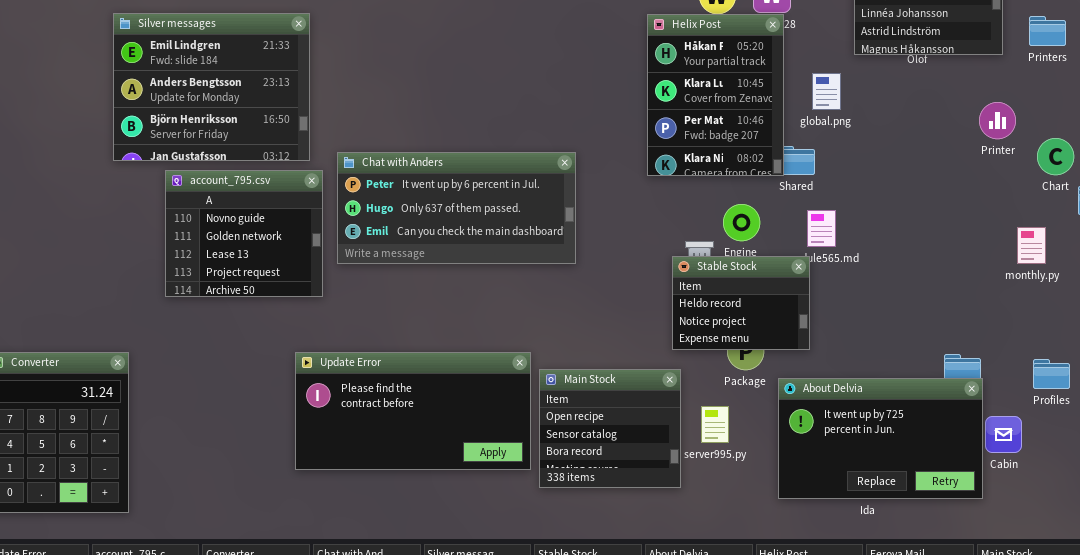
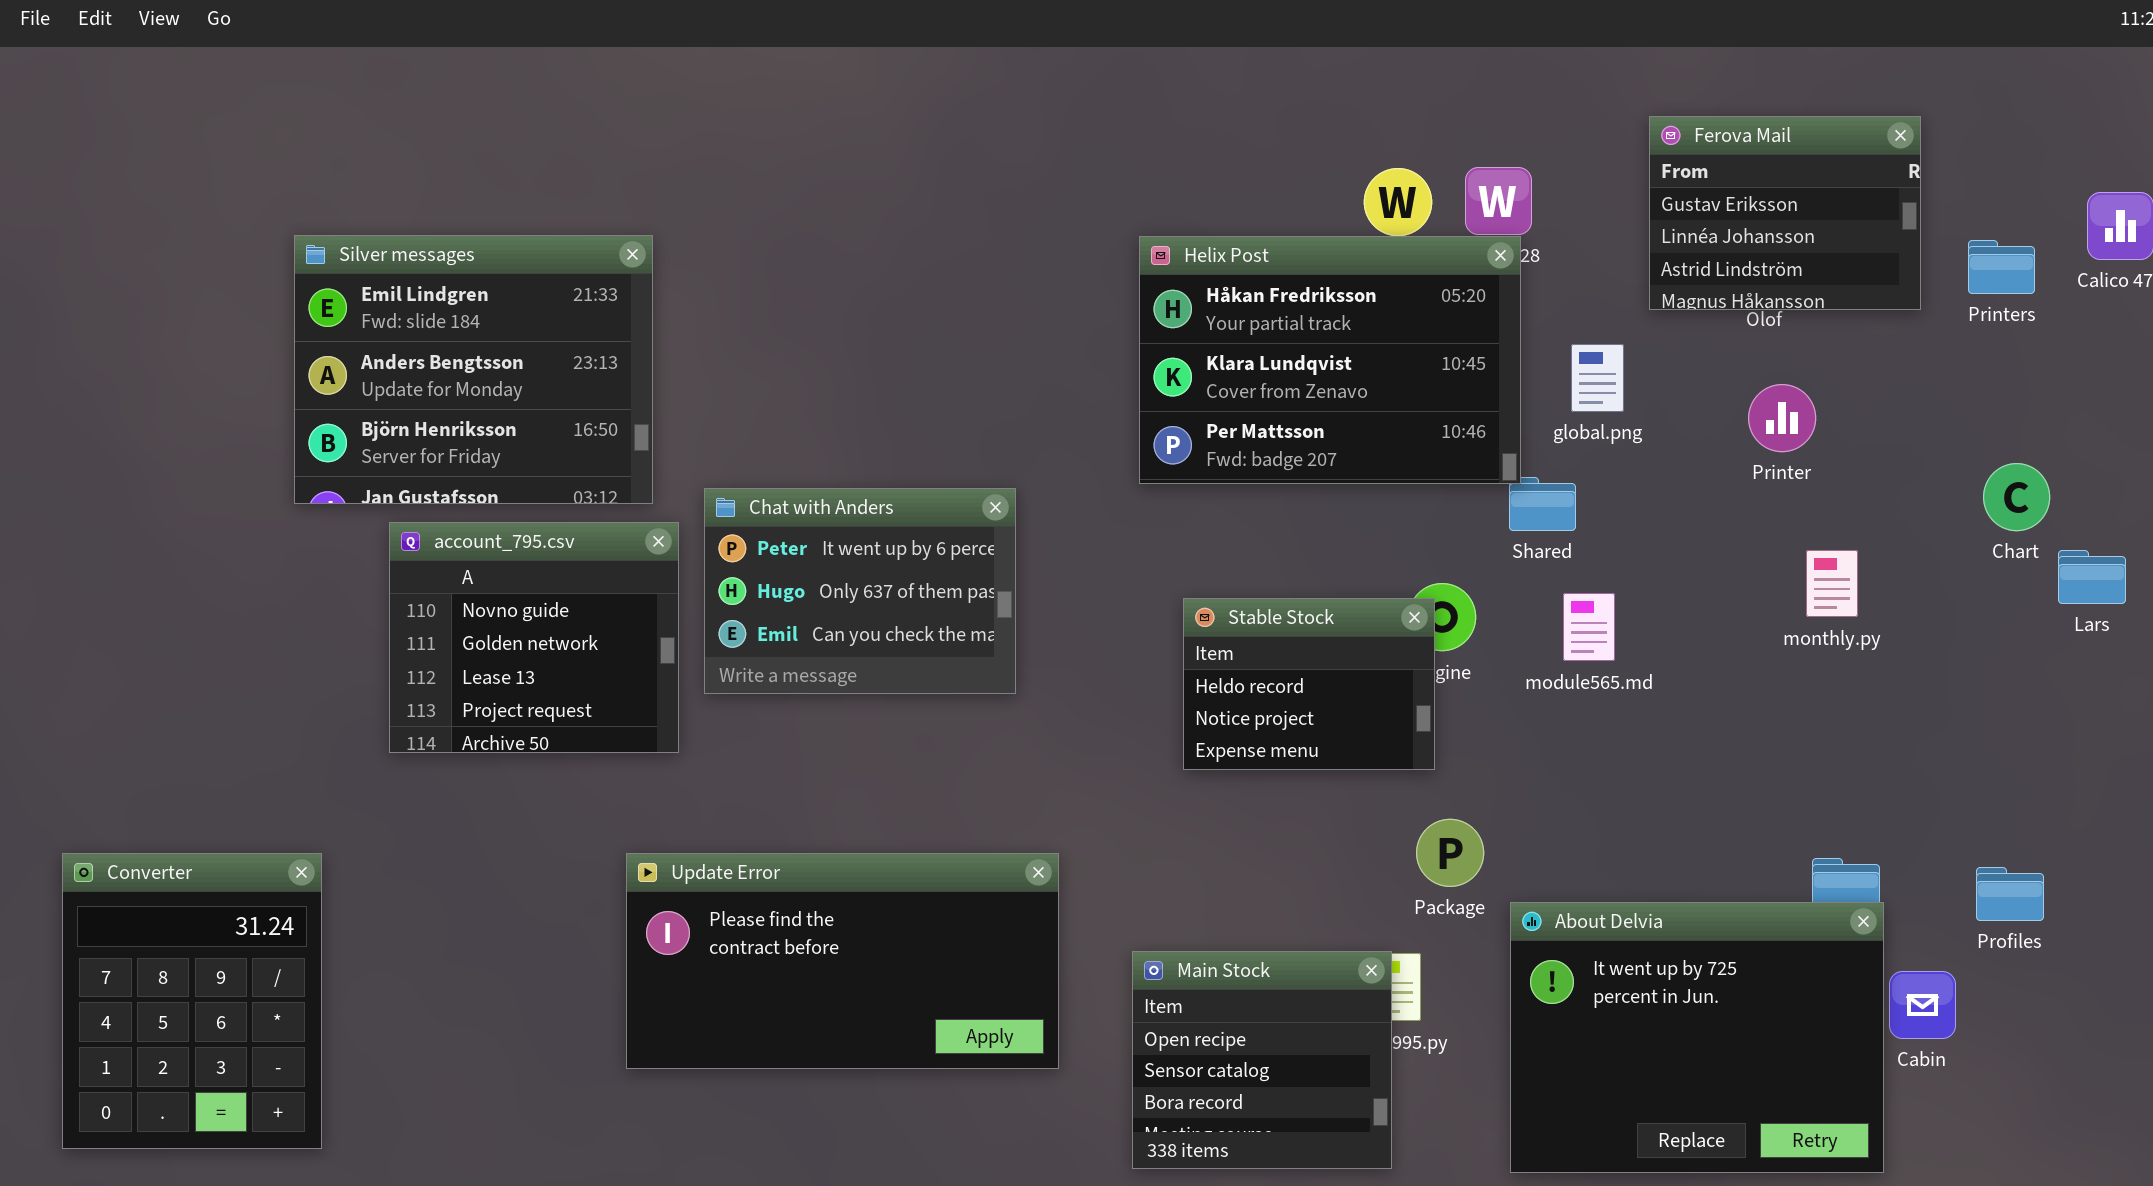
Helix Post: [647,14,784,176] -> [1139,236,1521,484], resized
Printer: [979,102,1016,139] -> [1748,384,1816,452], moved
Chat with Anders: [337,152,576,264] -> [704,488,1016,694], resized
monthly.py: [1017,227,1046,264] -> [1806,550,1858,617], moved
Stable Stock: [672,256,810,350] -> [1183,598,1435,770], moved
Main Stock: [539,369,681,488] -> [1132,951,1392,1169], moved
About Delvia: [778,378,983,499] -> [1510,902,1884,1173], resized

